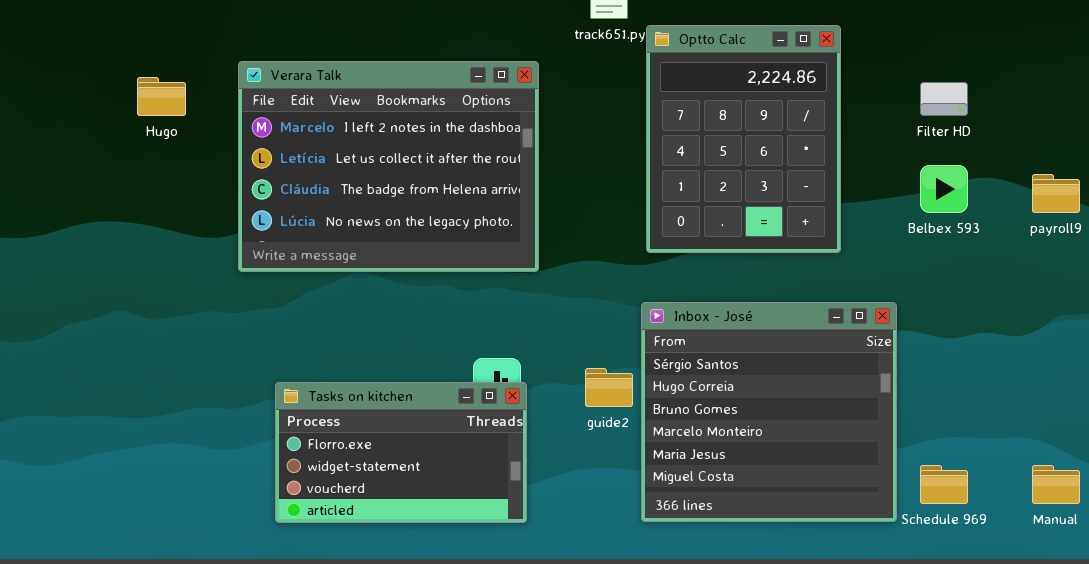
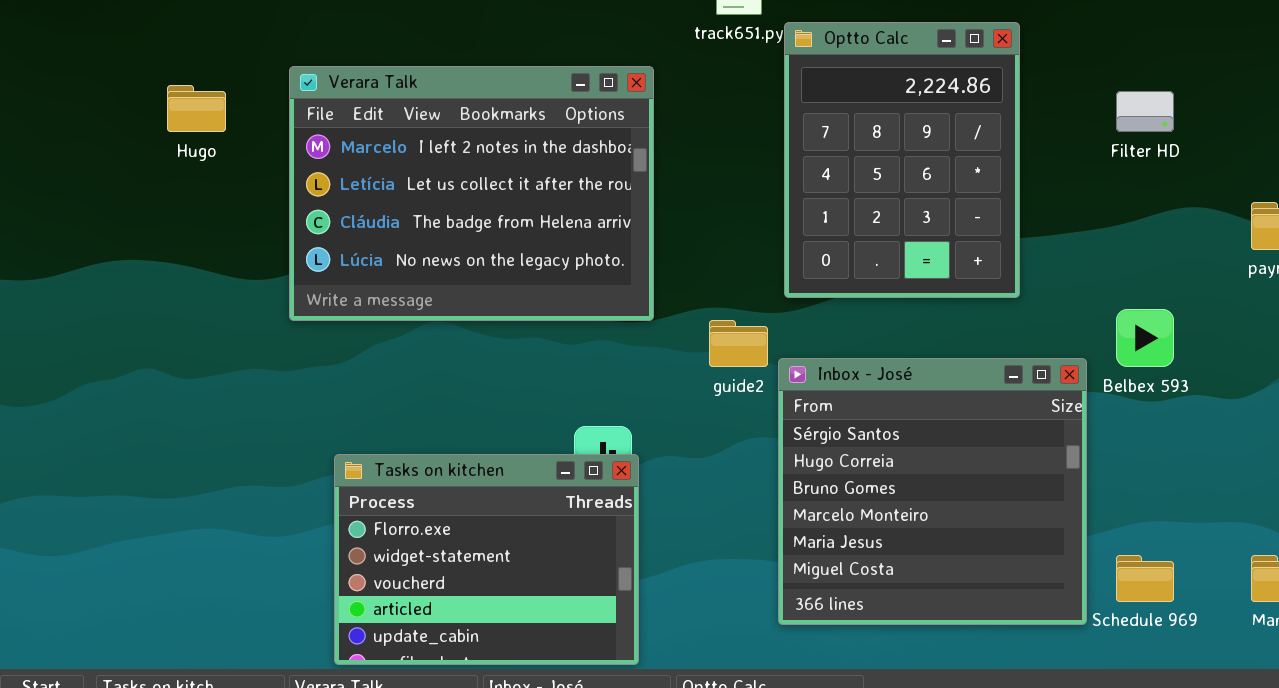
Belbex 593: [920,165,968,213] -> [1116,309,1174,367], moved
guide2: [585,368,633,407] -> [709,320,768,367], moved
Tasks on kitchen: [275,382,527,523] -> [334,454,639,665], resized

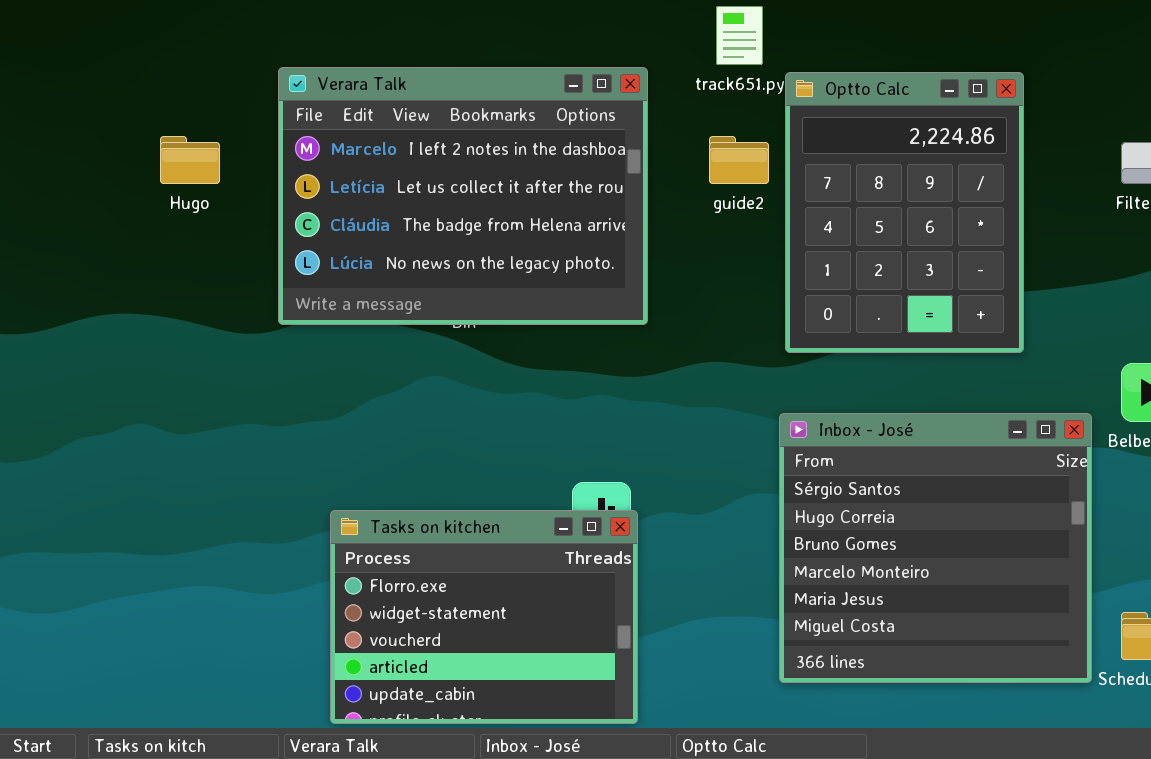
Verara Talk: [289,66,654,321] -> [278,67,648,325], moved
guide2: [709,320,768,367] -> [709,136,769,184], moved

